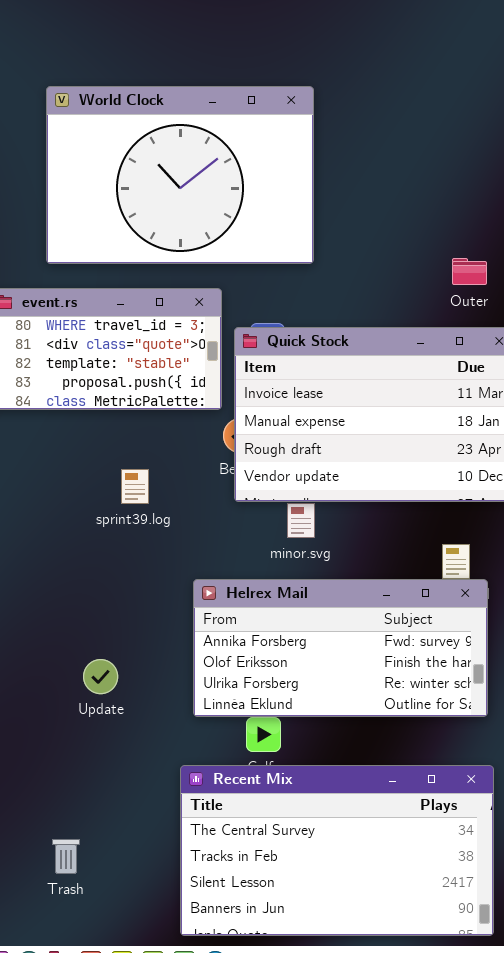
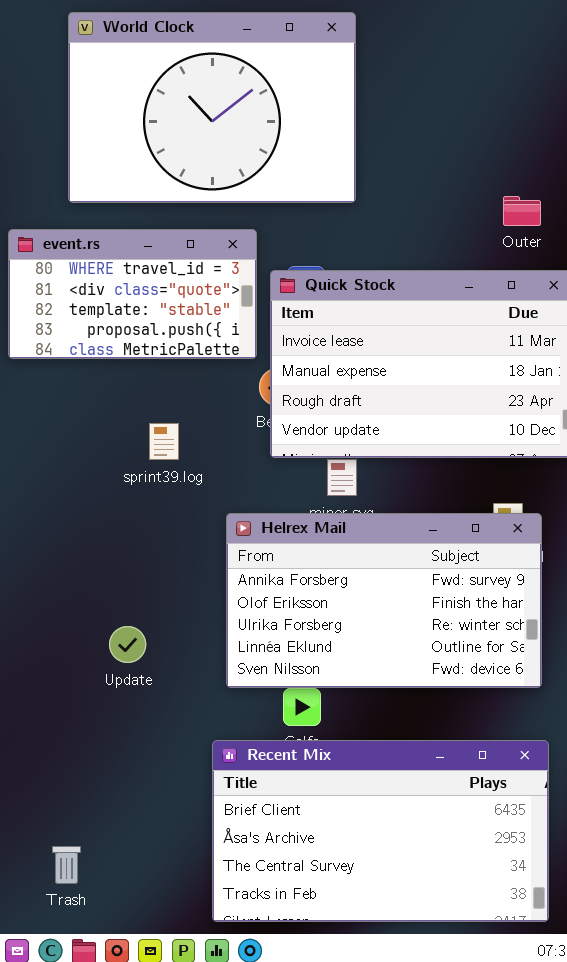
Helrex Mail: [193,579,488,717] -> [226,513,542,688], resized
Recent Mix: [180,765,494,936] -> [212,740,549,922], scrolled up 2 rows
Trash: [52,839,80,874] -> [52,846,81,884], moved

